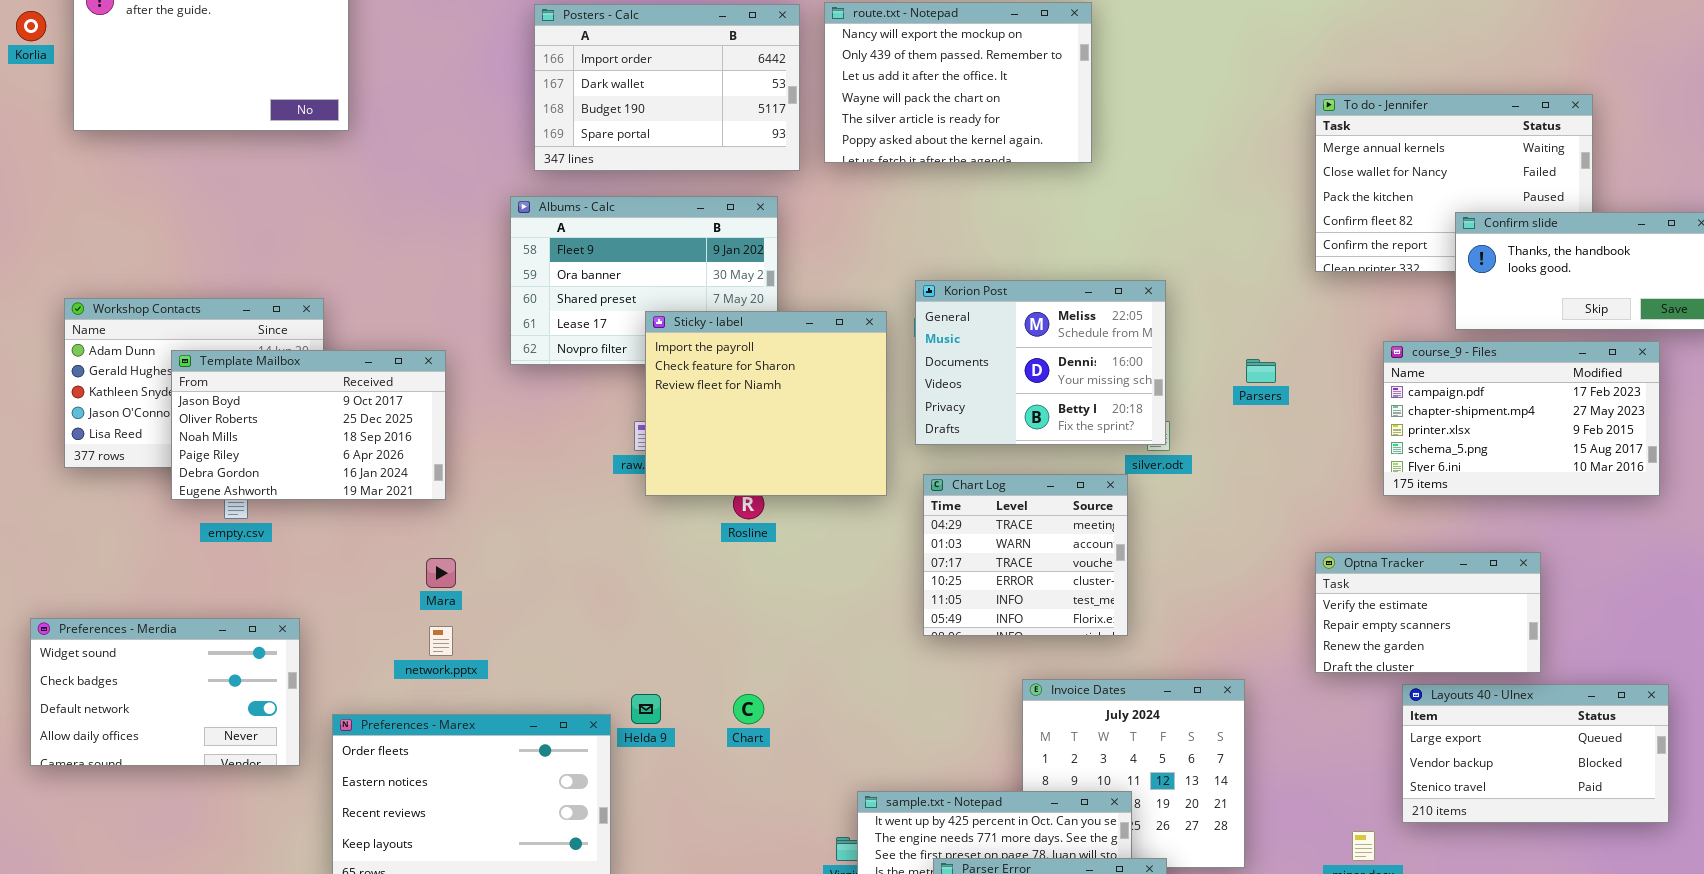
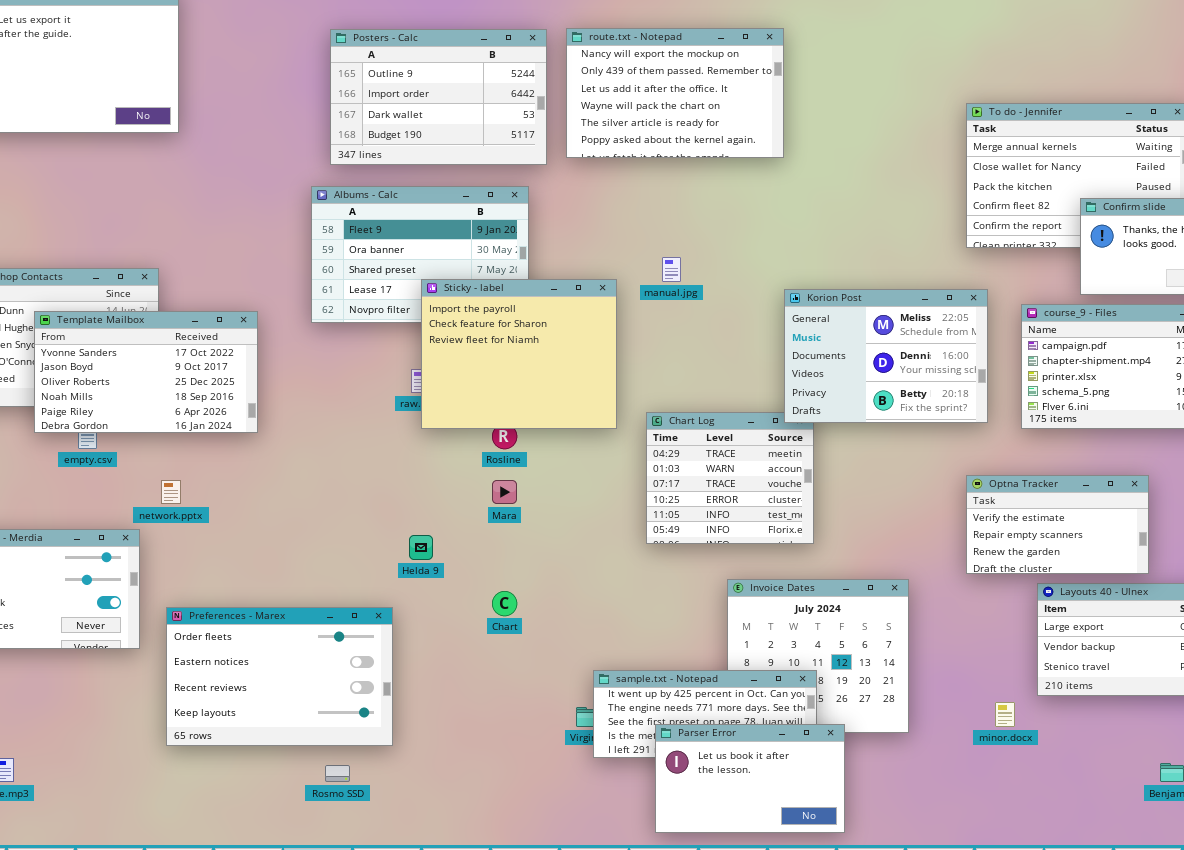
Posters - Calc: [534,4,800,171] -> [330,29,547,165], scrolled up 1 row
Korion Post: [915,280,1166,445] -> [784,289,988,423], moved
Template Mailbox: [171,350,446,500] -> [34,311,258,433], scrolled up 1 row
Mara: [426,558,456,588] -> [492,480,517,504], moved
network.pptx: [429,626,453,656] -> [161,480,181,504], moved
Helda 9: [631,694,661,724] -> [409,535,433,560], moved

